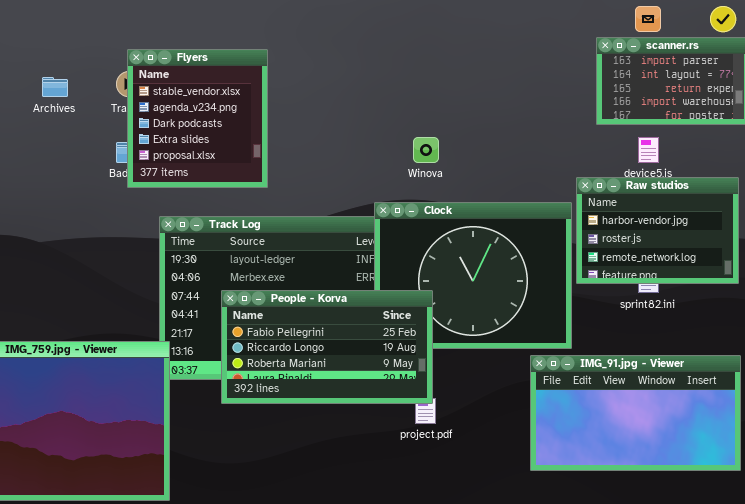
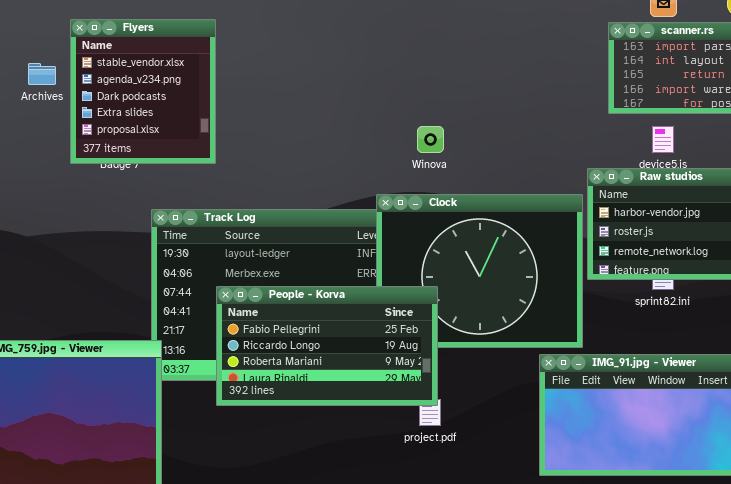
Flyers: [127,49,268,188] -> [70,19,216,164], moved

